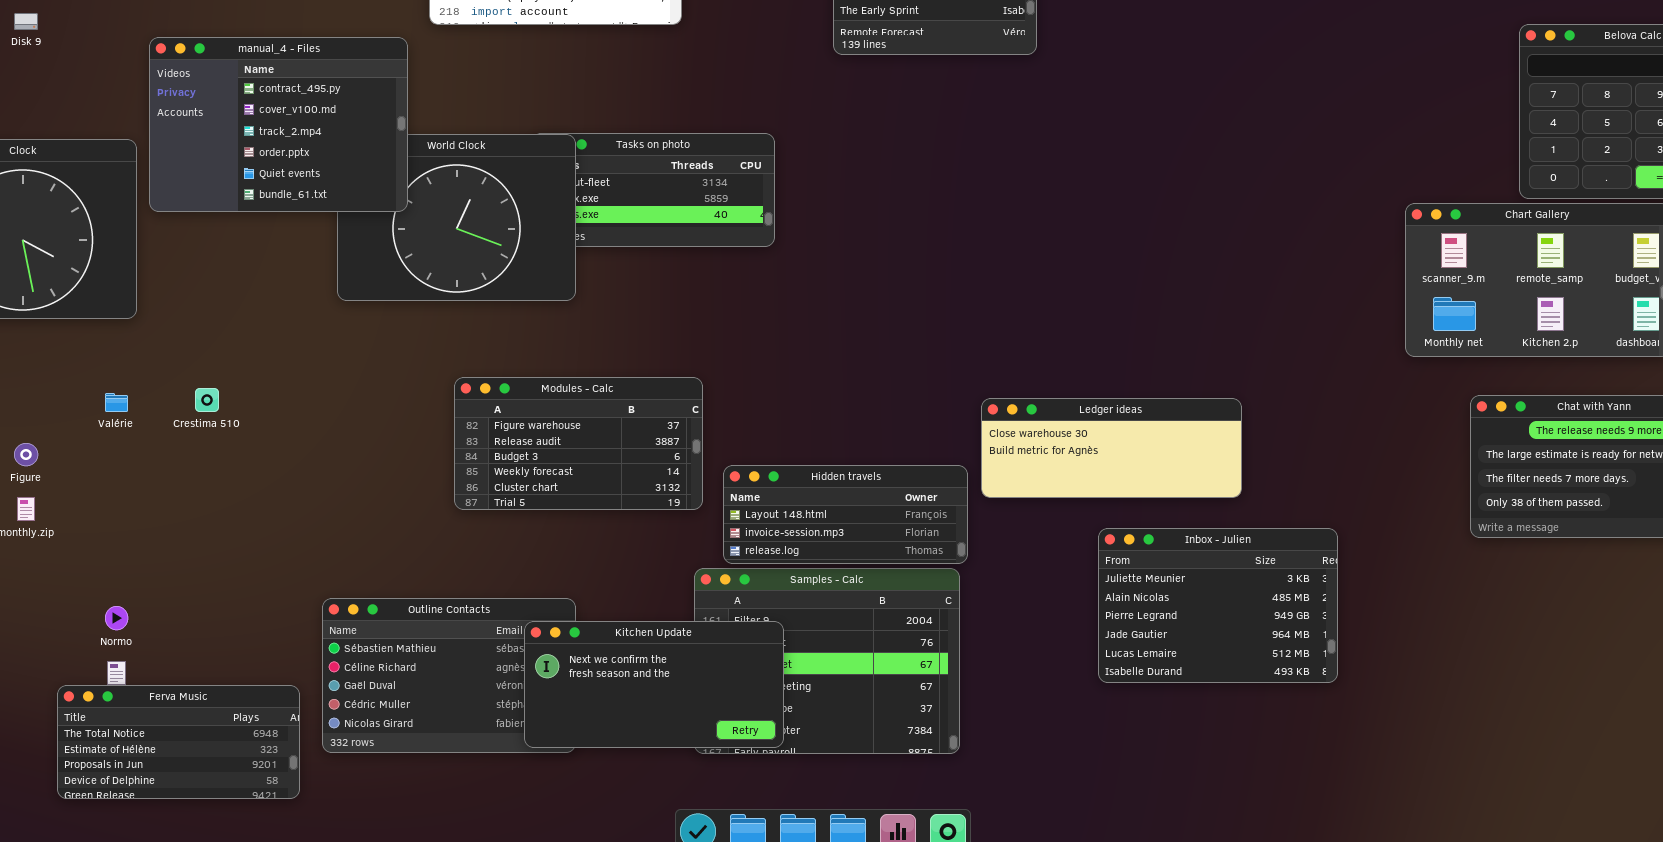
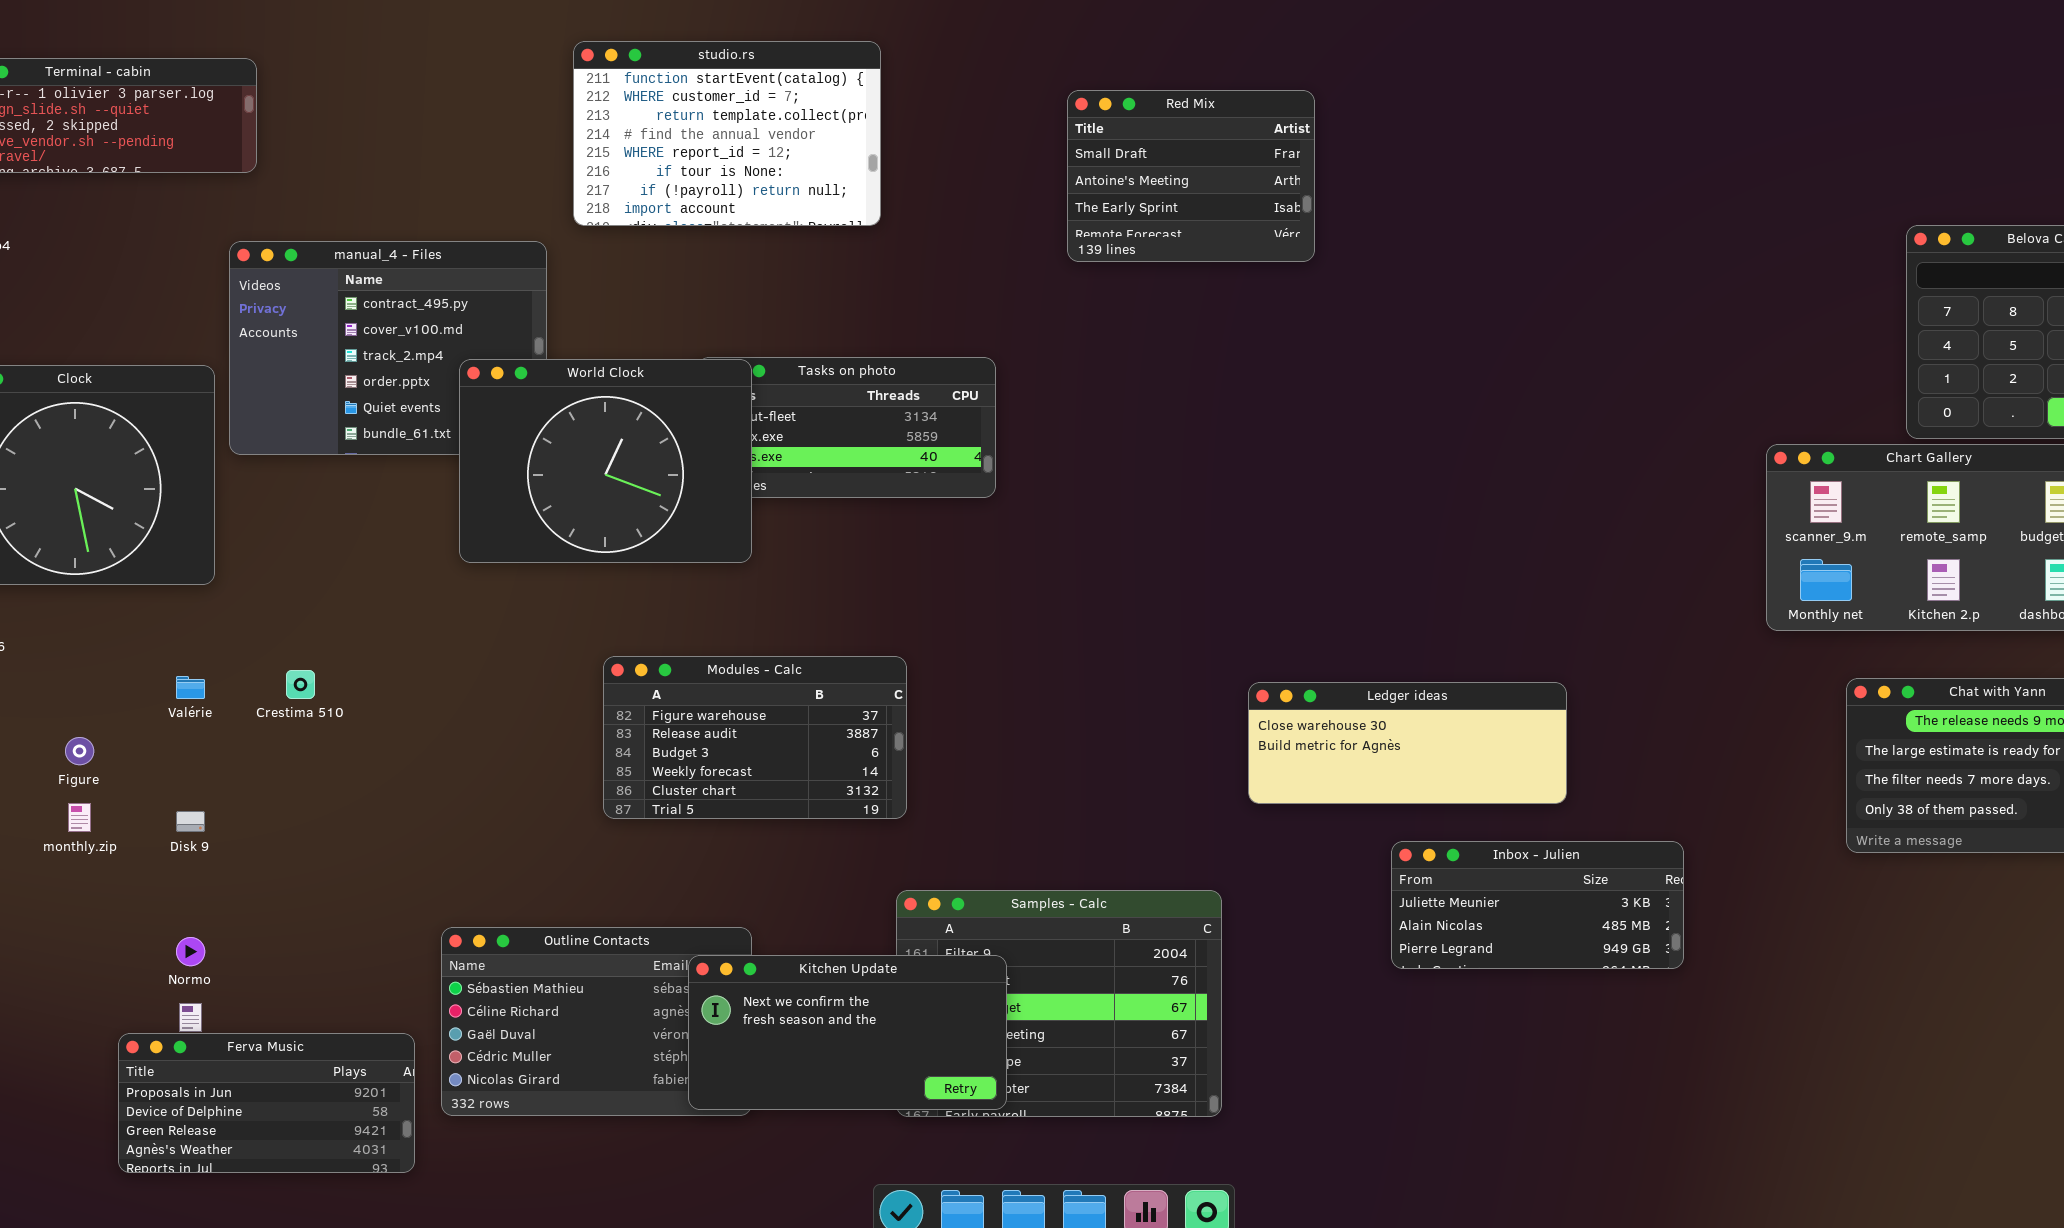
Disk 9: [14,13,38,30] -> [176,811,205,832], moved
World Clock: [337,134,576,301] -> [459,359,752,563], raised
Hidden travels: [723,465,968,564] -> none, closed
Inbox - Julien: [1098,528,1338,683] -> [1391,841,1684,969], resized
Ferva Music: [57,685,300,799] -> [118,1033,415,1173], scrolled down 2 rows

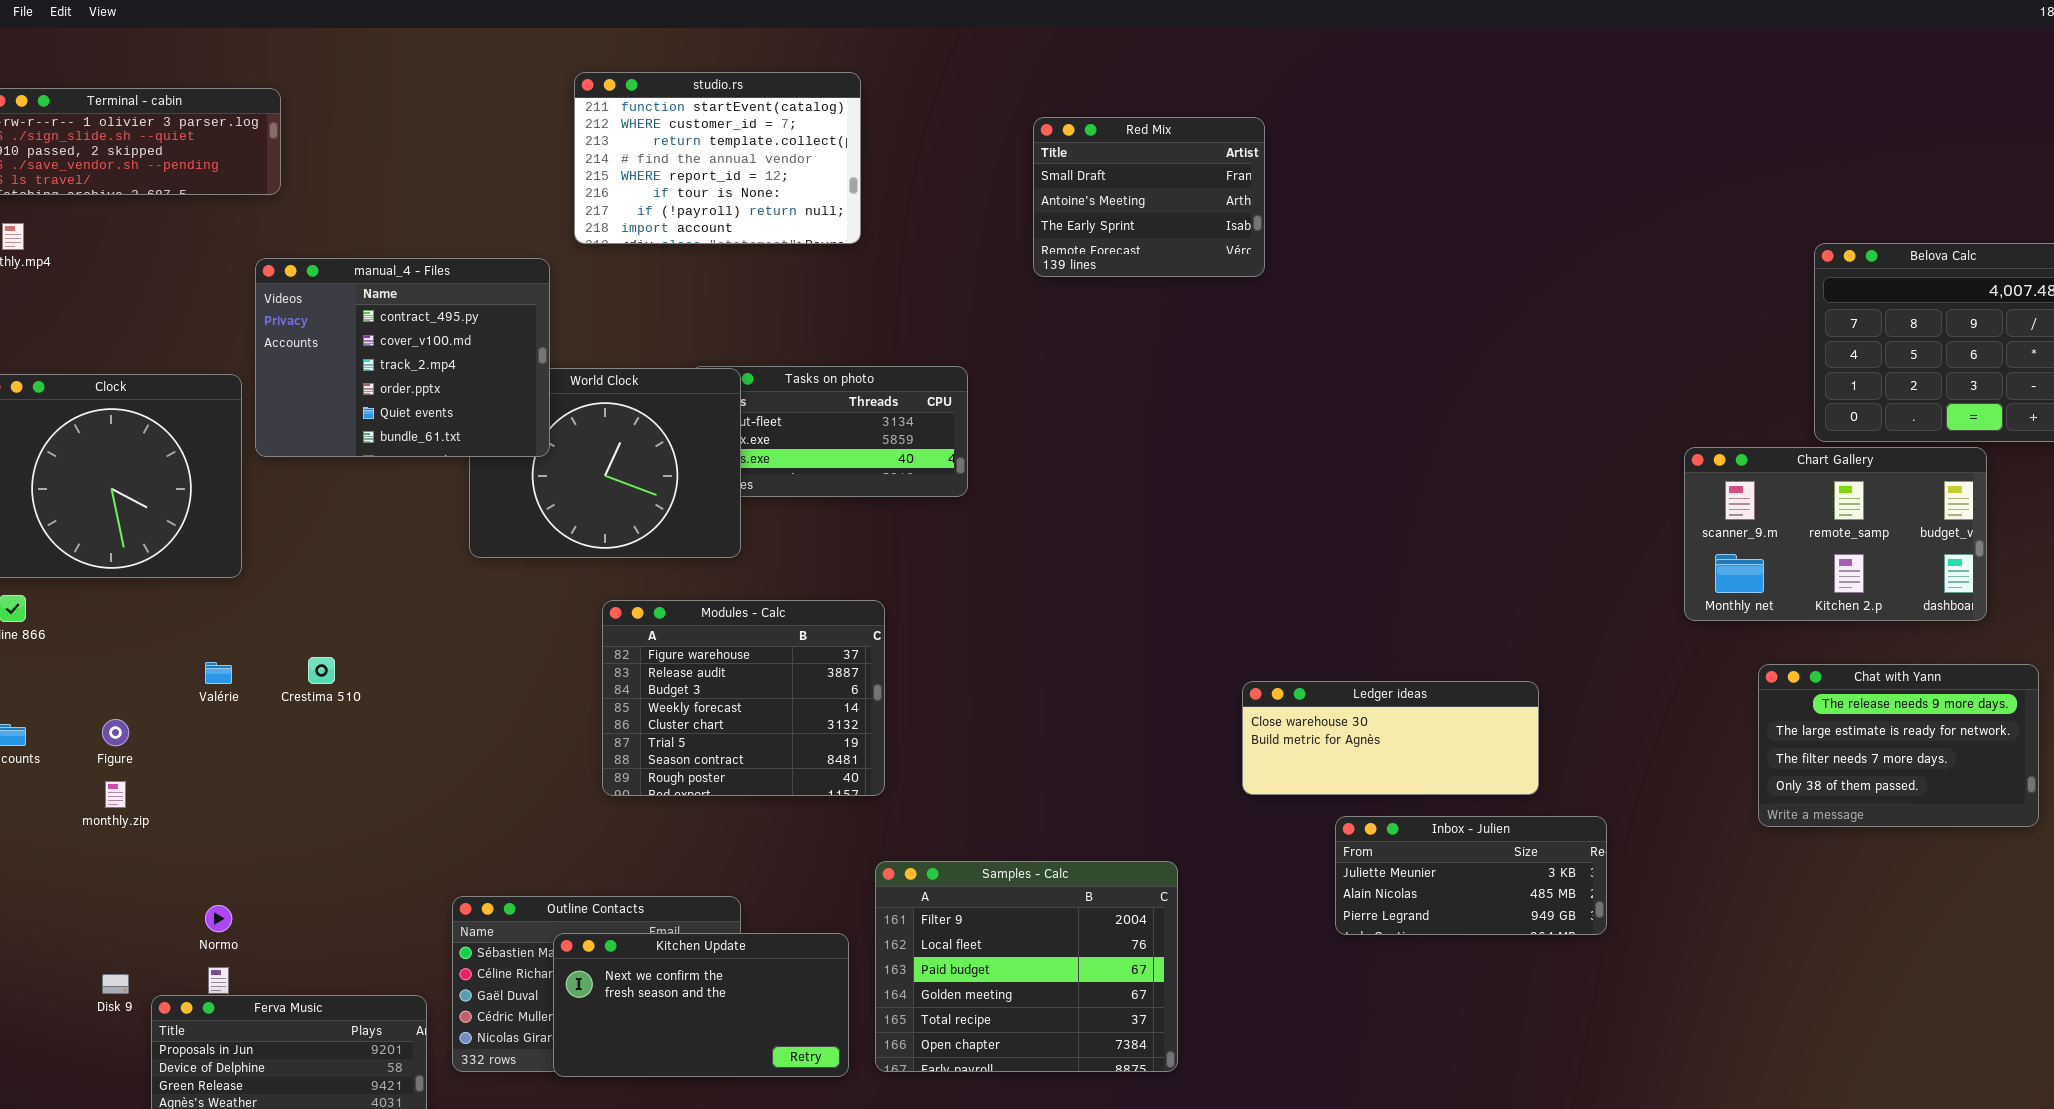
manual_4 - Files: [229,241,547,455] -> [255,258,550,457], raised
Modules - Calc: [603,656,907,819] -> [602,600,885,796], resized
Ledger ideas: [1248,682,1567,804] -> [1242,681,1539,795], moved
Disk 9: [176,811,205,832] -> [102,974,129,994], moved
Kitchen Update: [688,955,1007,1110] -> [553,933,849,1077], moved

